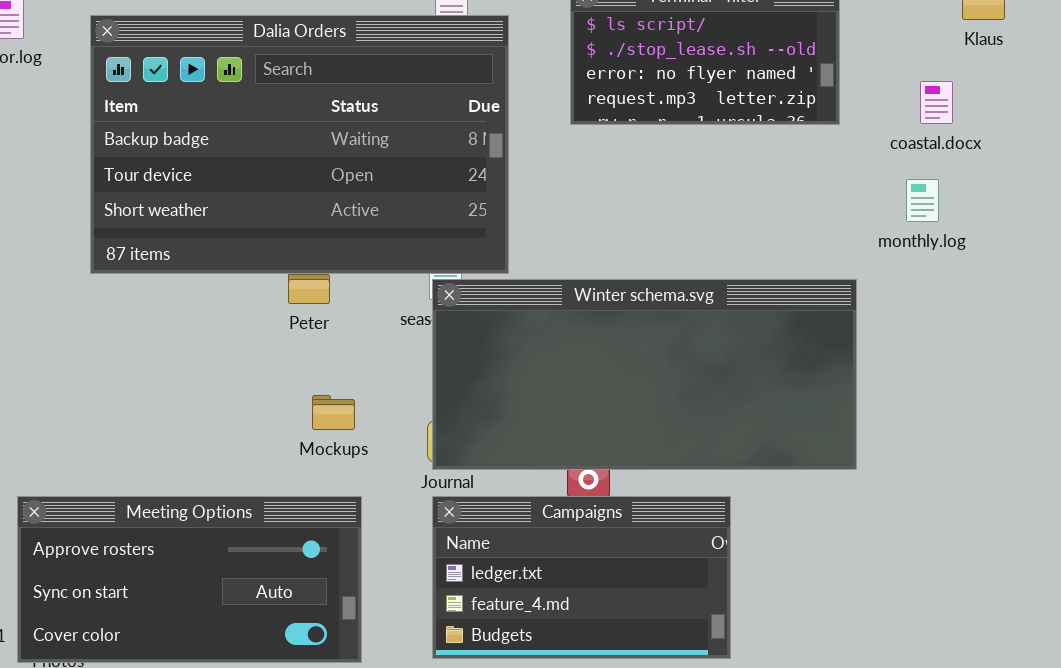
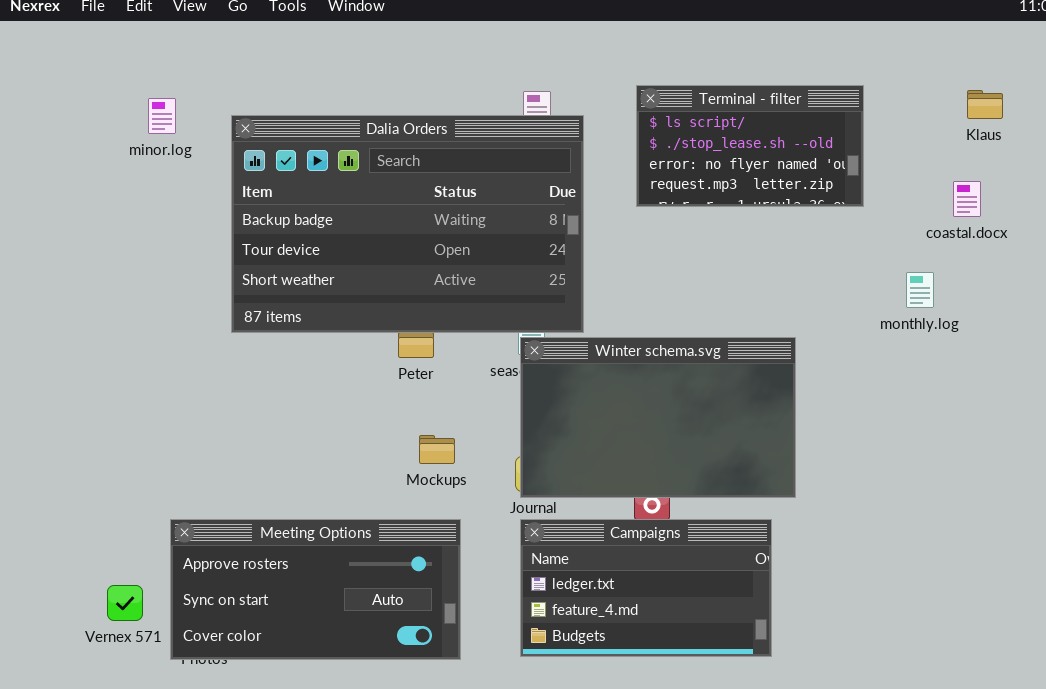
coastal.docx: [920,81,953,124] -> [953,181,981,217], moved
monthly.log: [906,179,939,222] -> [906,272,934,308], moved
Winter schema.svg: [432,279,857,470] -> [520,337,796,498], resized

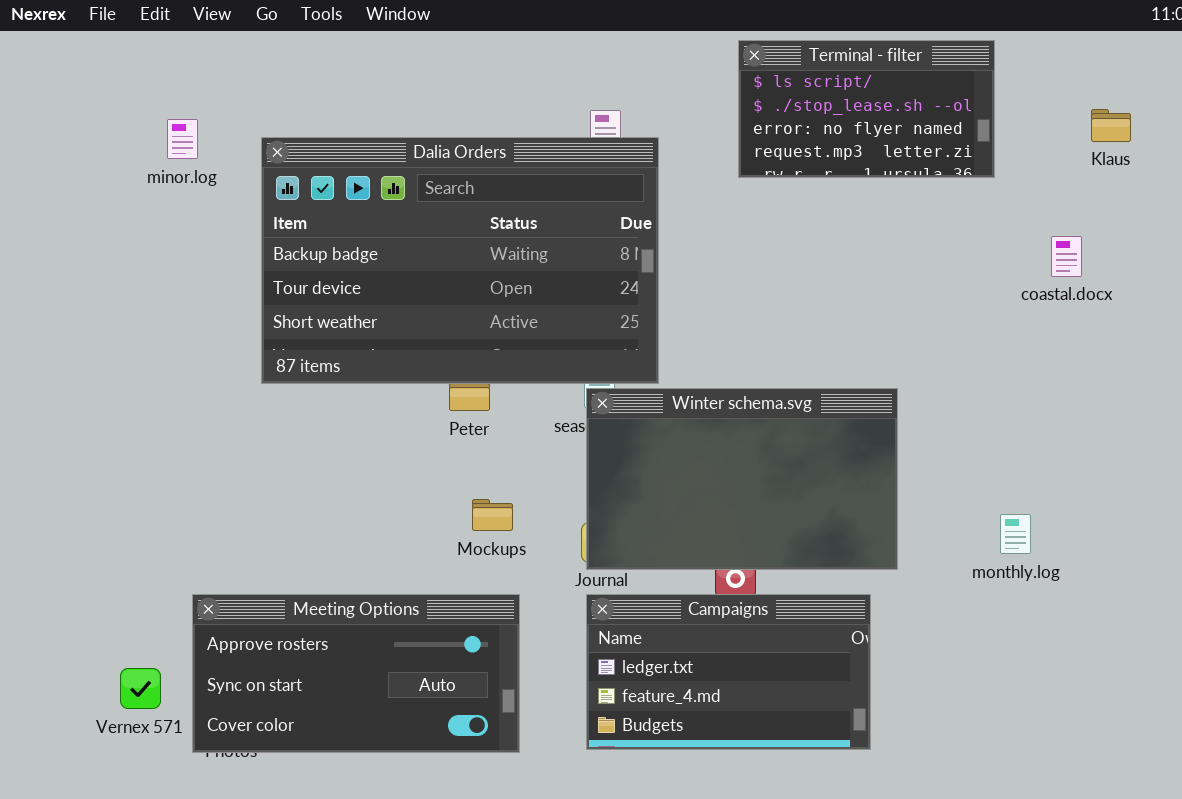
Terminal - filter: [636,85,864,207] -> [738,40,995,178], moved
coastal.docx: [953,181,981,217] -> [1051,236,1082,277], moved
monthly.log: [906,272,934,308] -> [1000,514,1031,554], moved

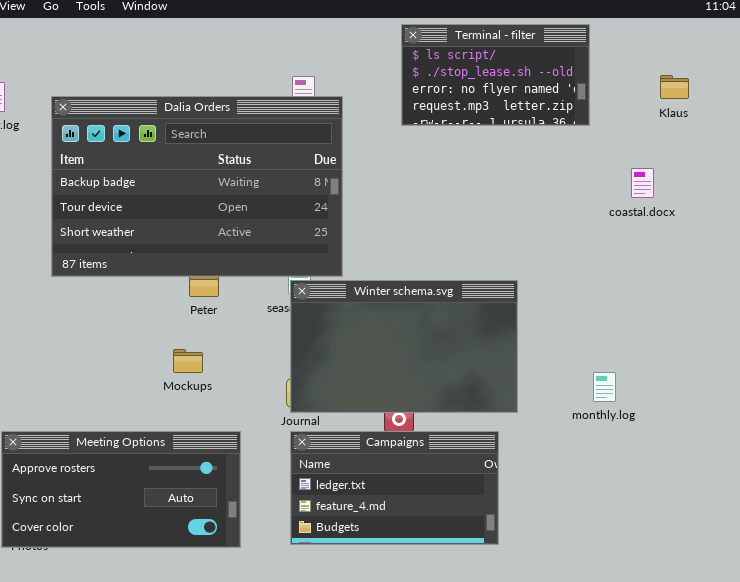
Mockups: [472,499,513,531] -> [173,349,203,373], moved

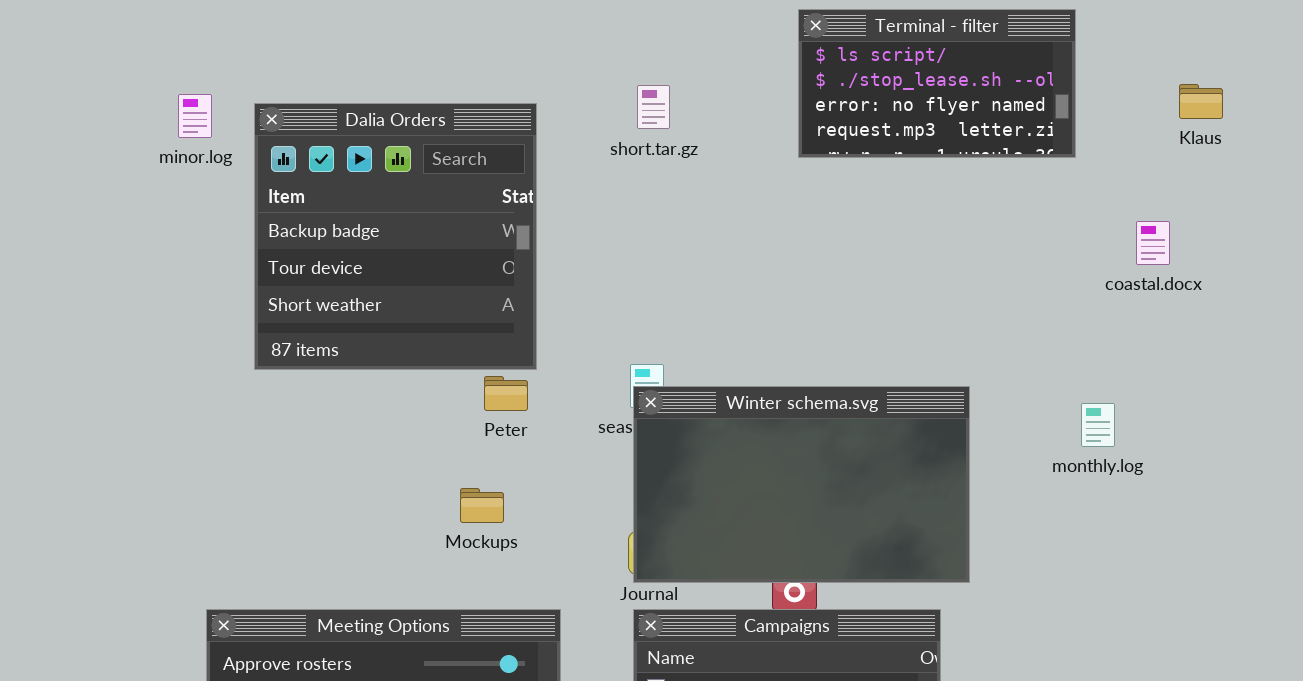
Dalia Orders: [51,96,343,277] -> [254,103,537,370], moved, resized
monthly.log: [593,372,616,402] -> [1081,403,1115,447], moved

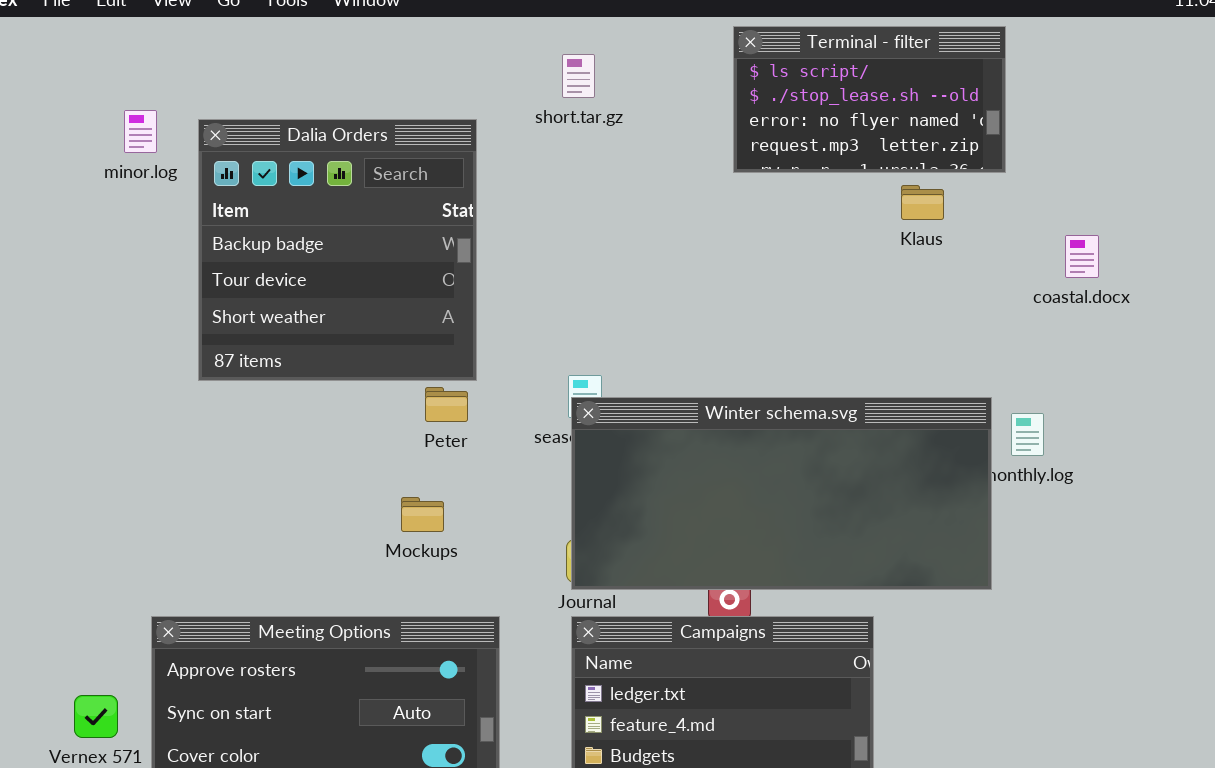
Klaus: [1179,84,1223,119] -> [901,185,944,220], moved
short.tar.gz: [637,85,670,129] -> [562,54,595,98], moved
Winter schema.svg: [633,386,970,583] -> [571,397,992,590], resized

